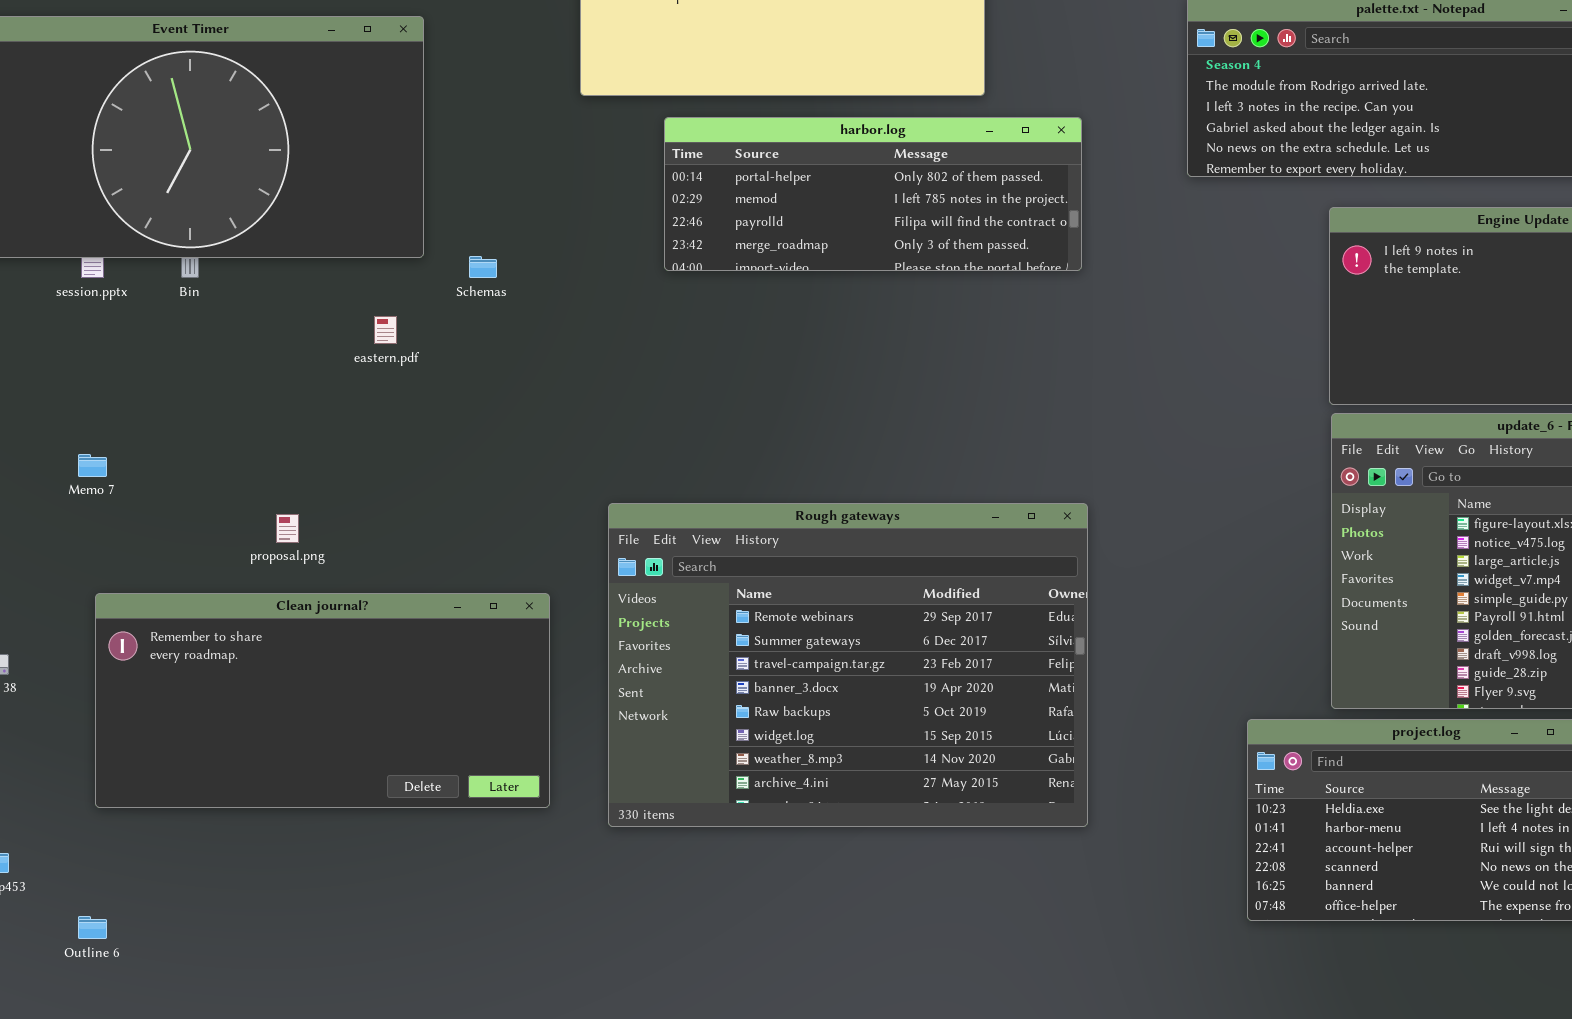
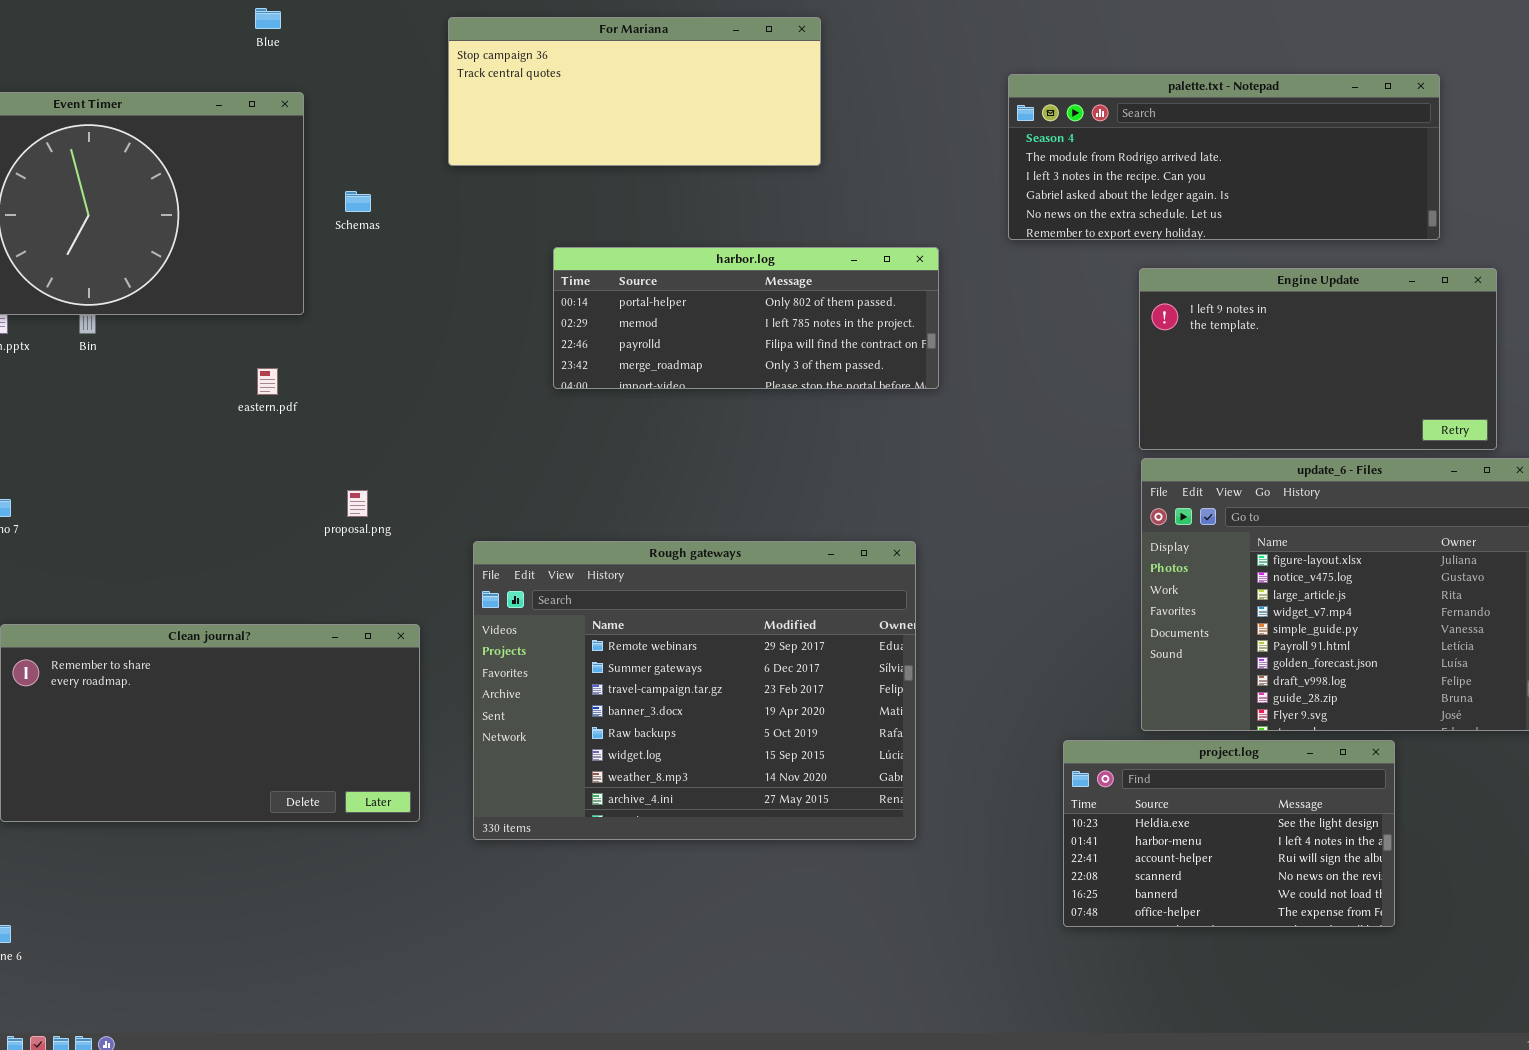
harbor.log: [664,117,1082,271] -> [553,247,939,389], moved
Schemas: [469,256,497,278] -> [345,191,371,212], moved
proposal.png: [276,514,299,543] -> [347,490,368,517], moved

